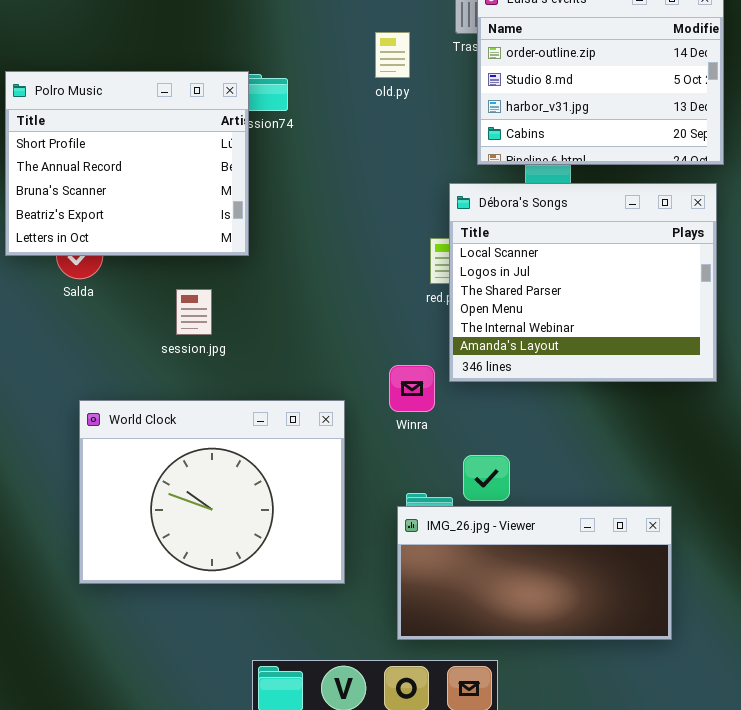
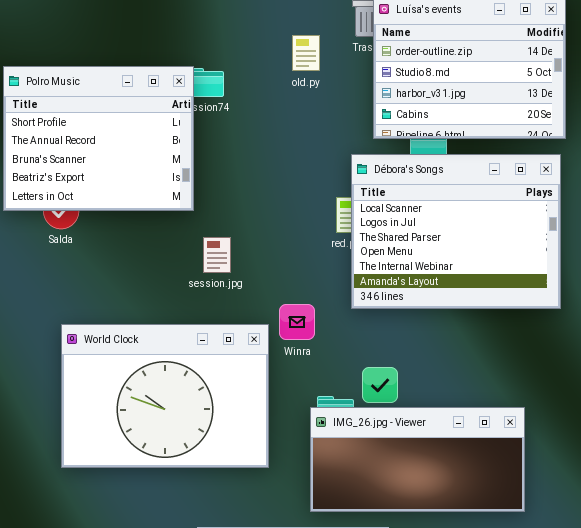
session.jpg: [176,289,212,335] -> [203,237,231,273], moved
Winra: [389,365,435,412] -> [279,304,315,340], moved

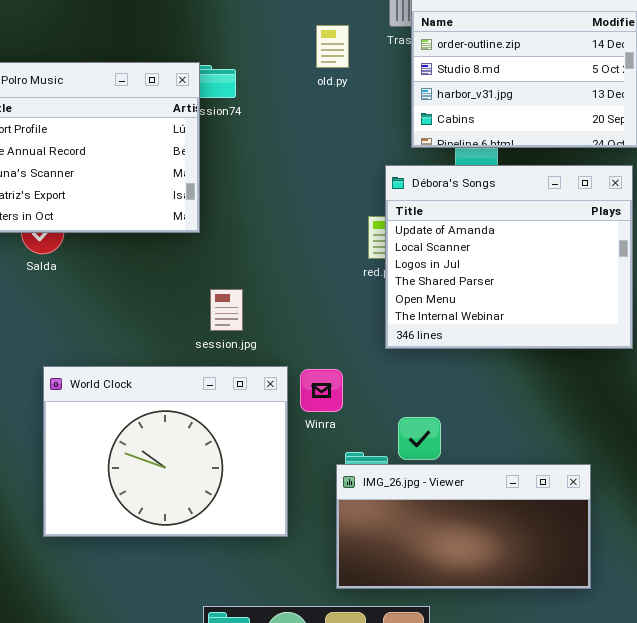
Débora's Songs: [351,154,561,309] -> [385,165,633,349], scrolled up 1 row
session.jpg: [203,237,231,273] -> [210,289,243,331], moved
Winra: [279,304,315,340] -> [300,369,343,412], moved

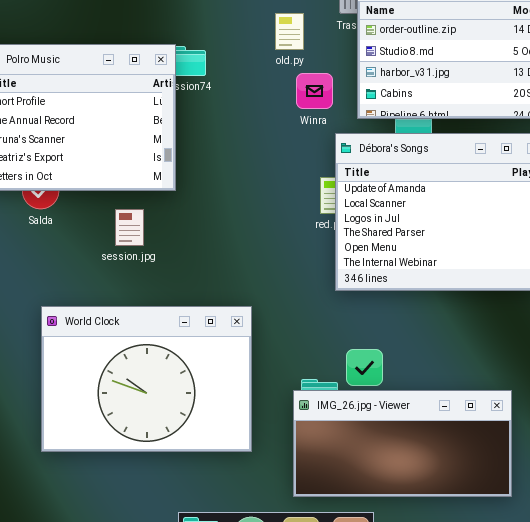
session.jpg: [210,289,243,331] -> [115,209,144,246], moved
Winra: [300,369,343,412] -> [296,73,333,109], moved

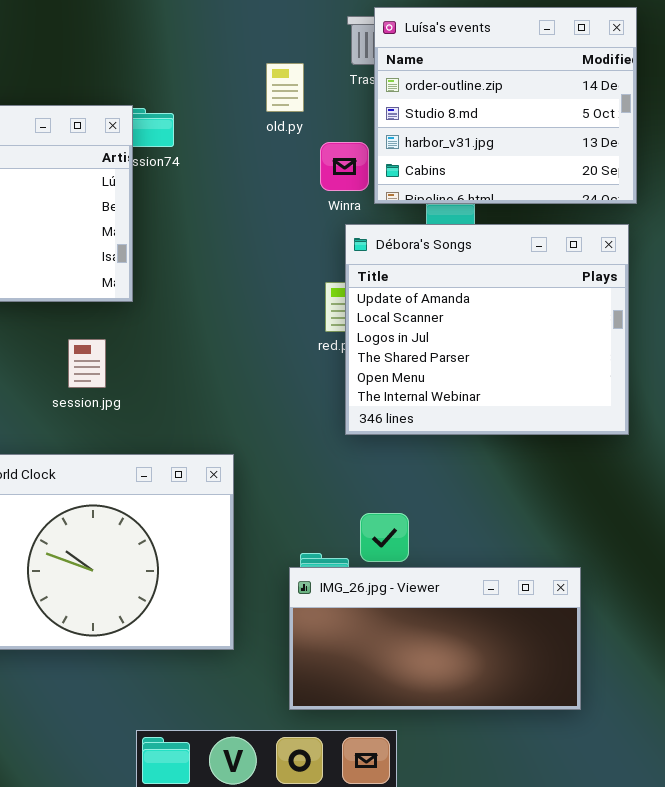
Winra: [296,73,333,109] -> [320,142,369,191], moved
session.jpg: [115,209,144,246] -> [68,339,106,388], moved

